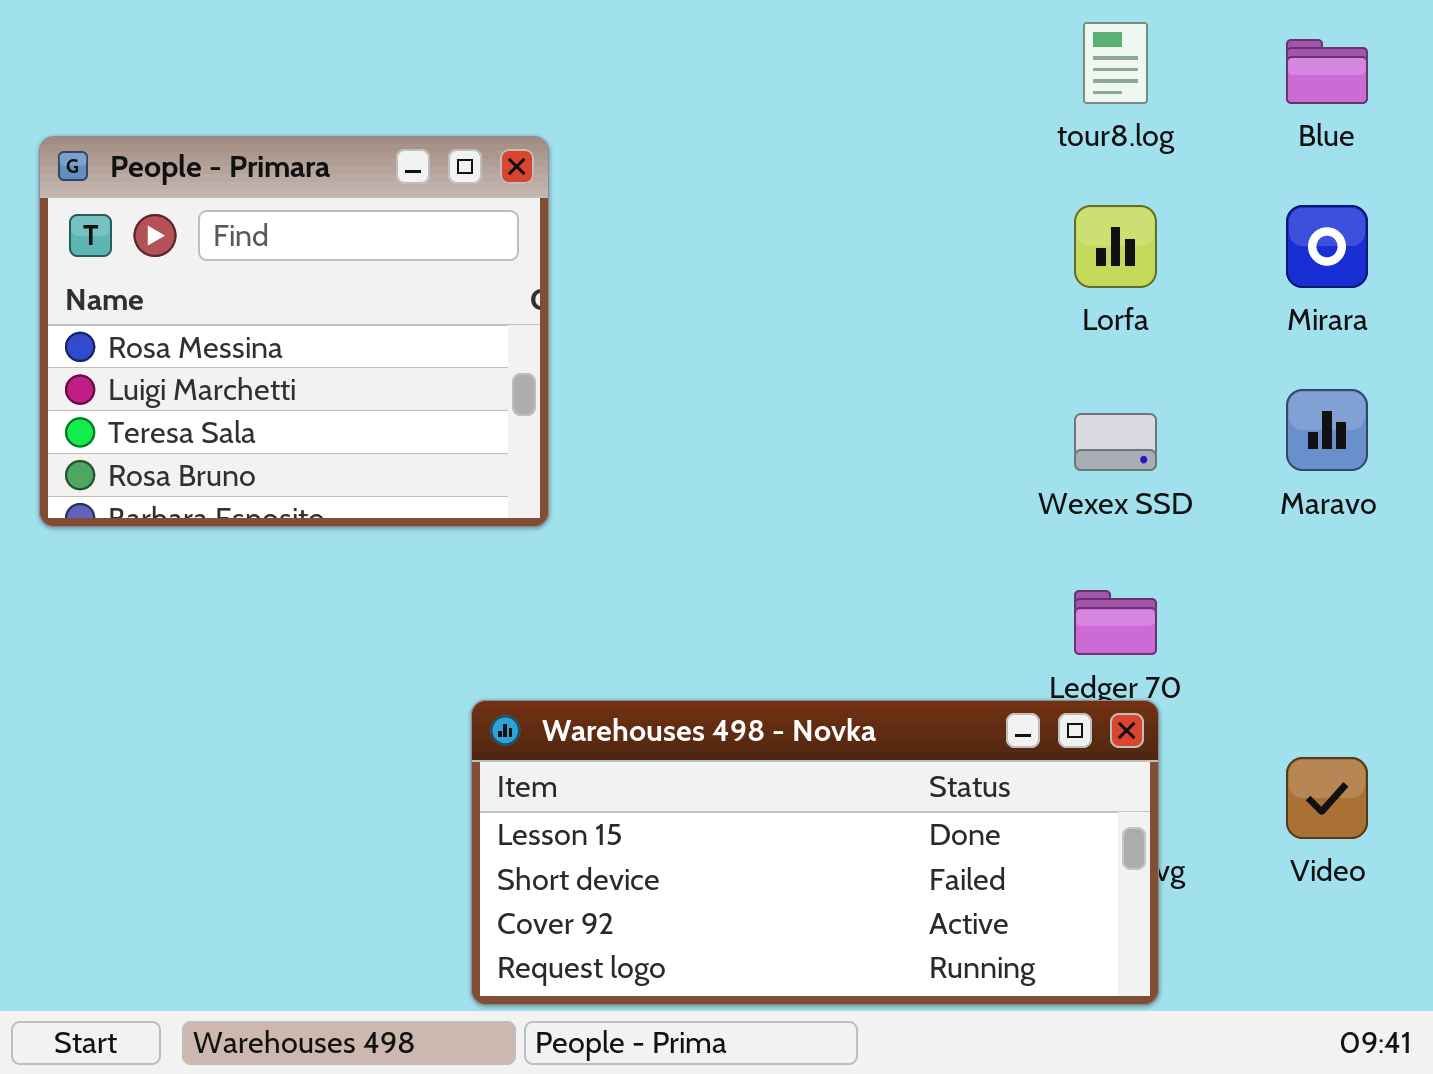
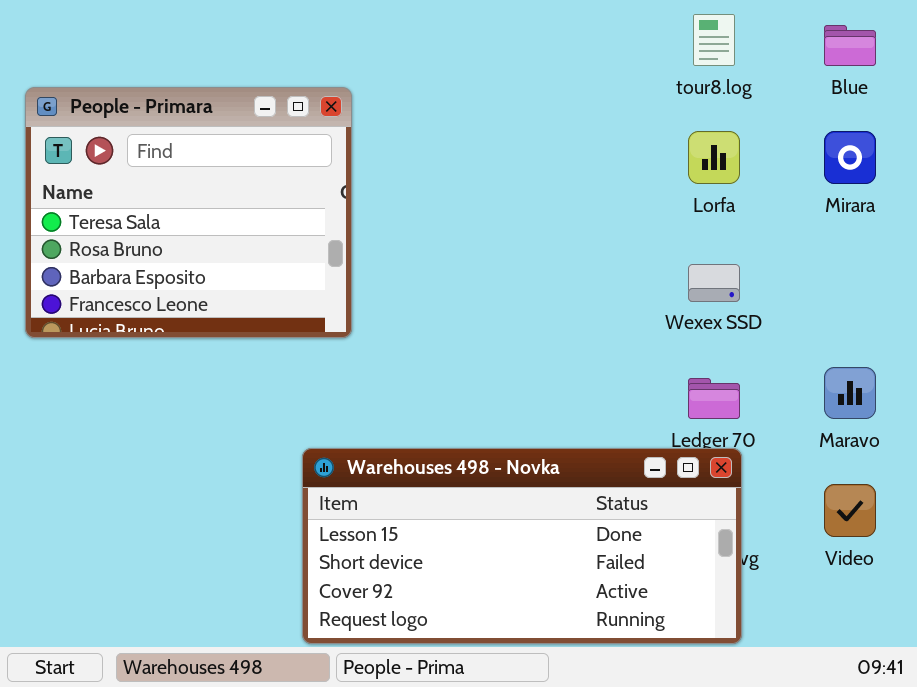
People - Primara: [39,136,549,527] -> [25,87,352,338], scrolled down 2 rows
Maravo: [1286,389,1368,471] -> [824,367,876,419], moved

